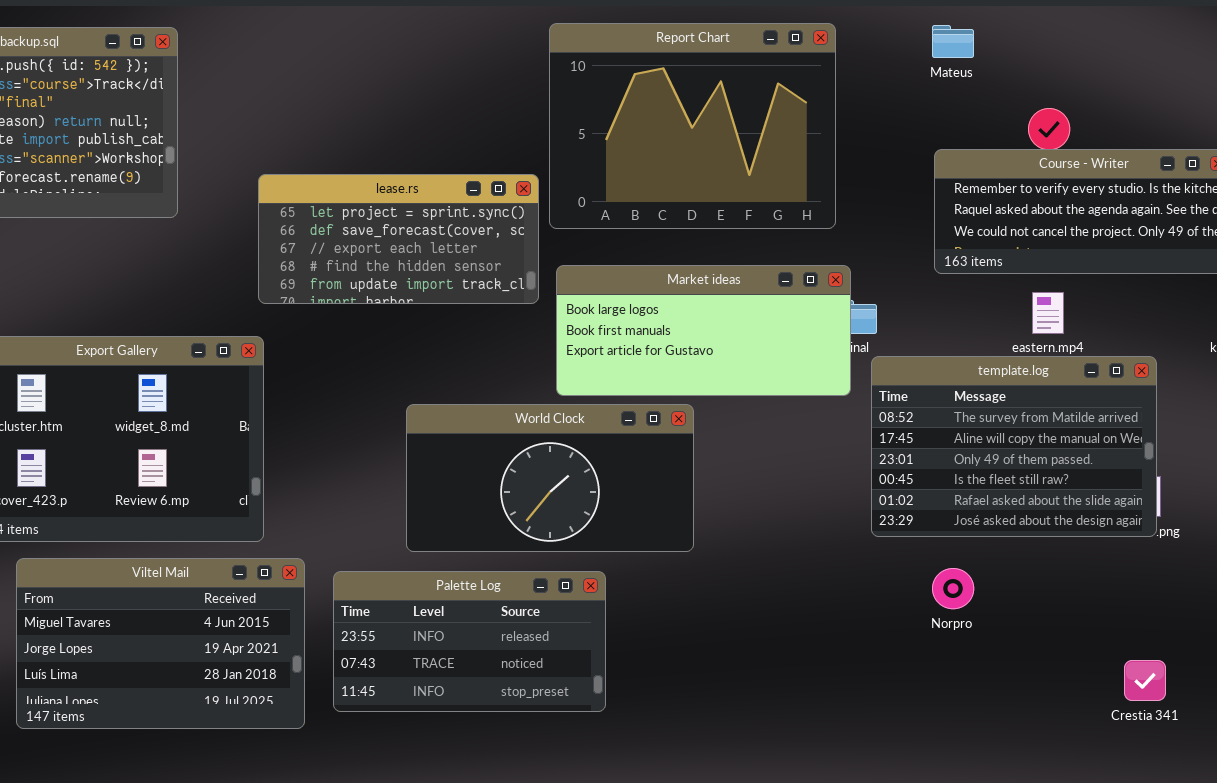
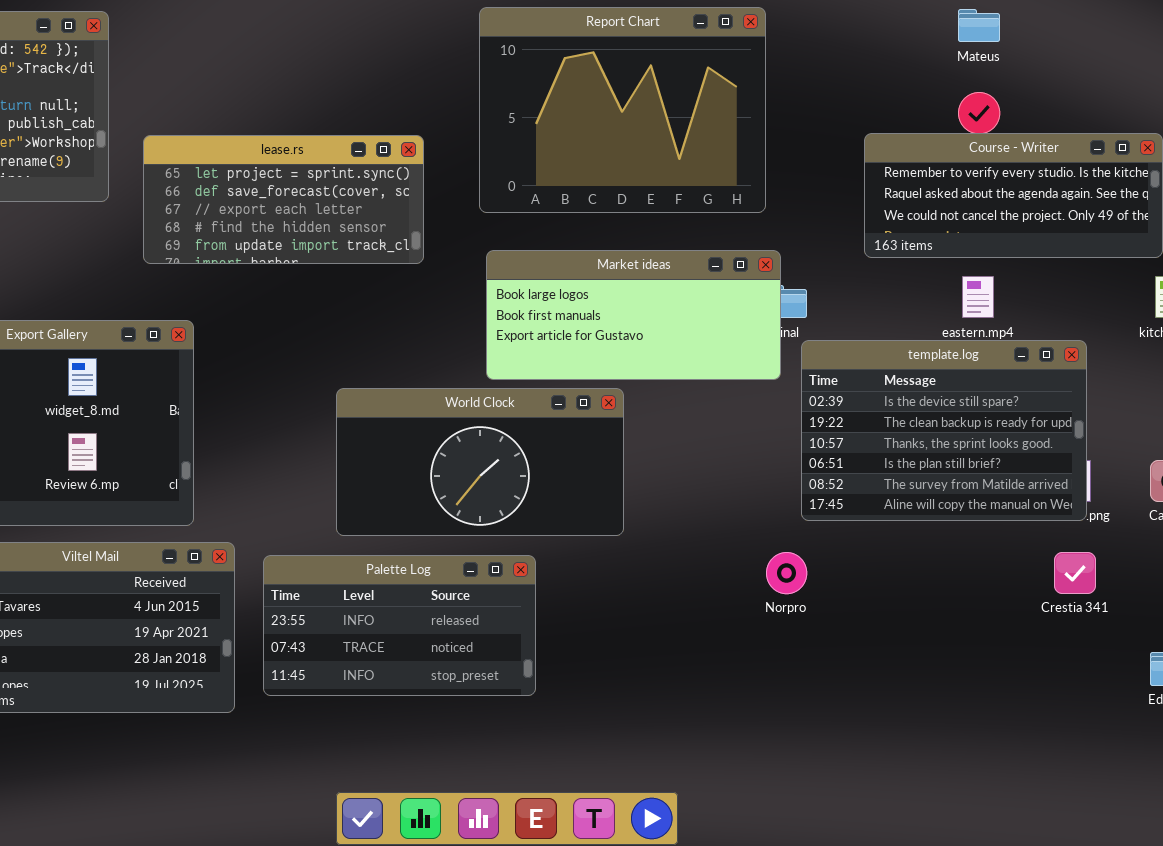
Mateus: [932,25,974,58] -> [958,9,1000,42], moved
lease.rs: [258,174,539,304] -> [143,135,424,264], moved
template.log: [871,356,1157,537] -> [801,340,1087,521], scrolled up 4 rows
Norpro: [932,568,974,609] -> [766,552,807,594], moved
Crestia 341: [1124,660,1166,701] -> [1054,552,1096,594], moved

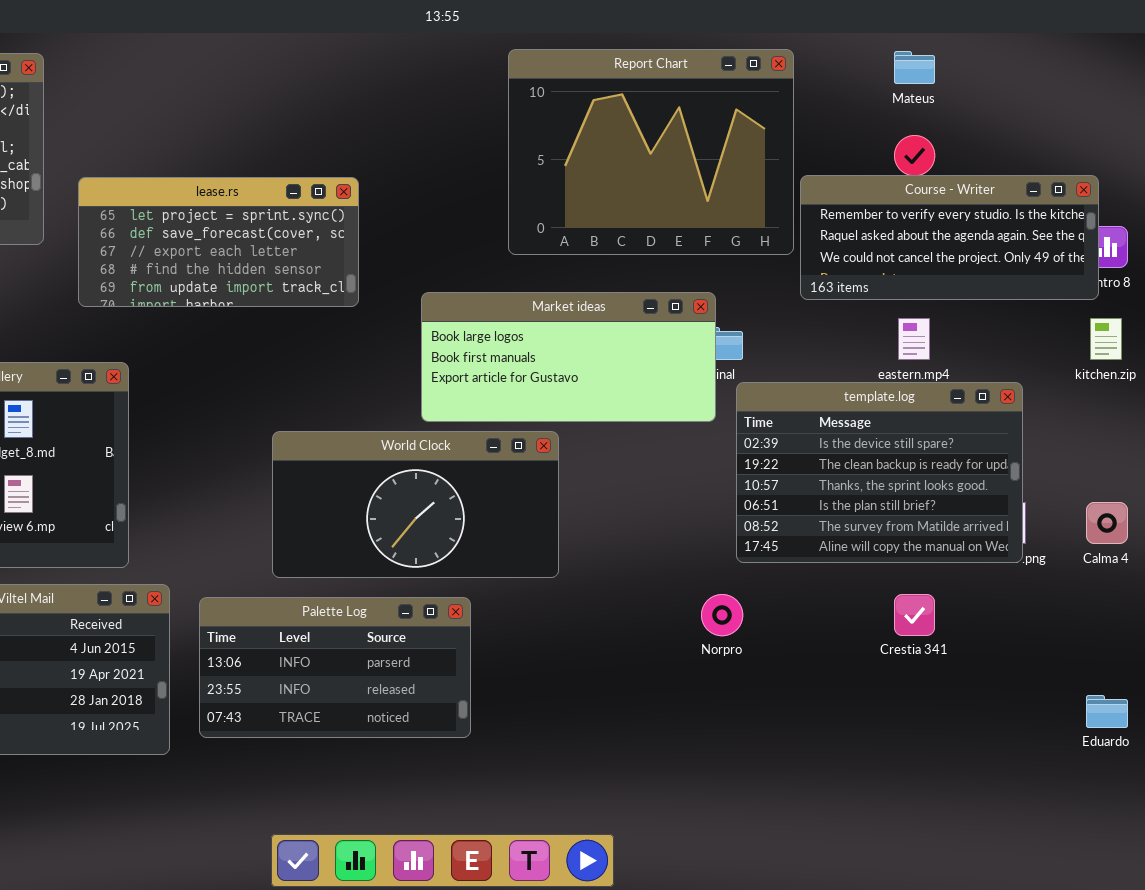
Report Chart: [479,7,766,213] -> [508,49,794,255], moved
Crestia 341: [1054,552,1096,594] -> [894,594,935,636], moved
Palette Log: [263,555,536,696] -> [199,597,471,738], scrolled up 1 row

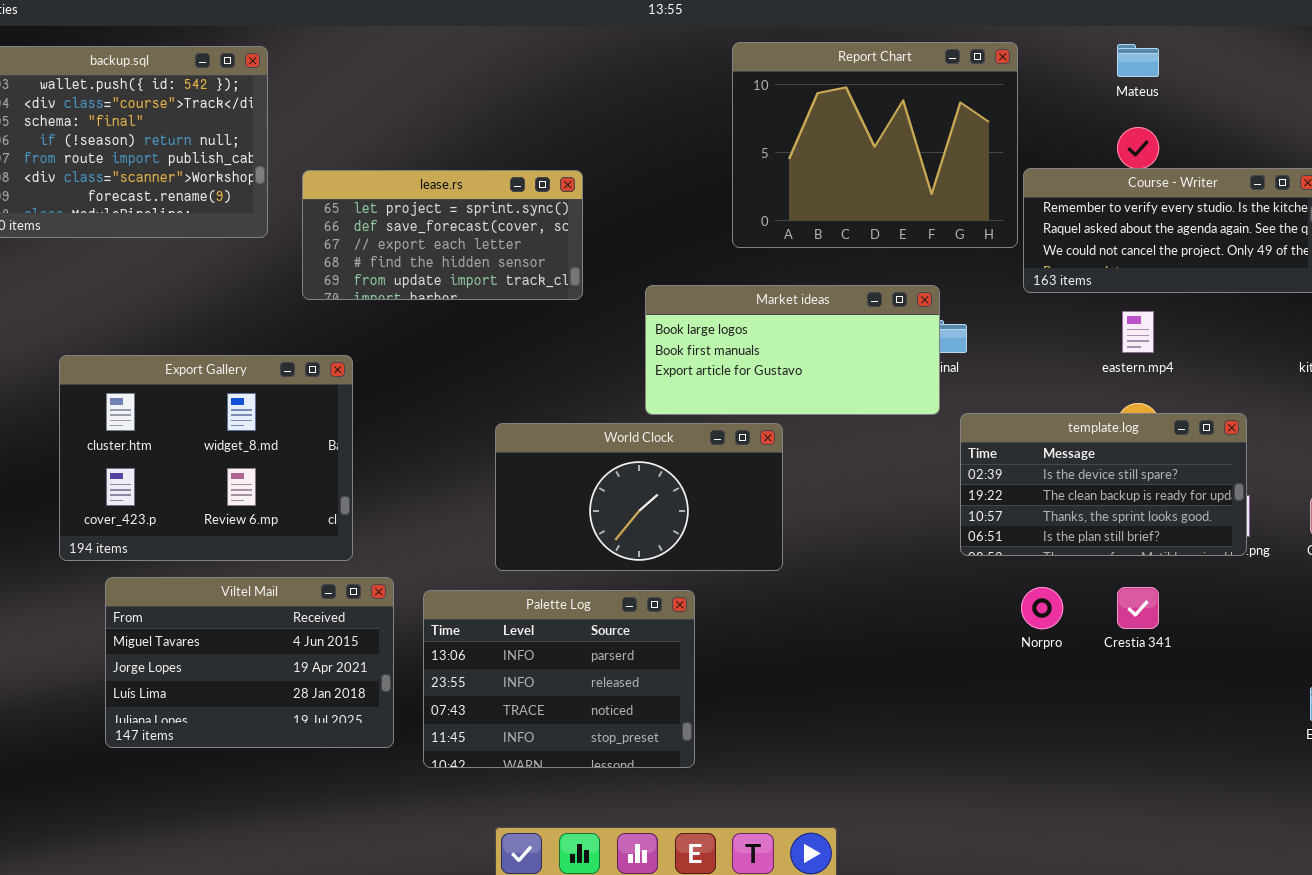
template.log: [736,382,1023,563] -> [960,413,1247,556], resized
Norpro: [701,594,743,636] -> [1021,587,1063,629], moved
Palette Log: [199,597,471,738] -> [423,590,695,768], resized

